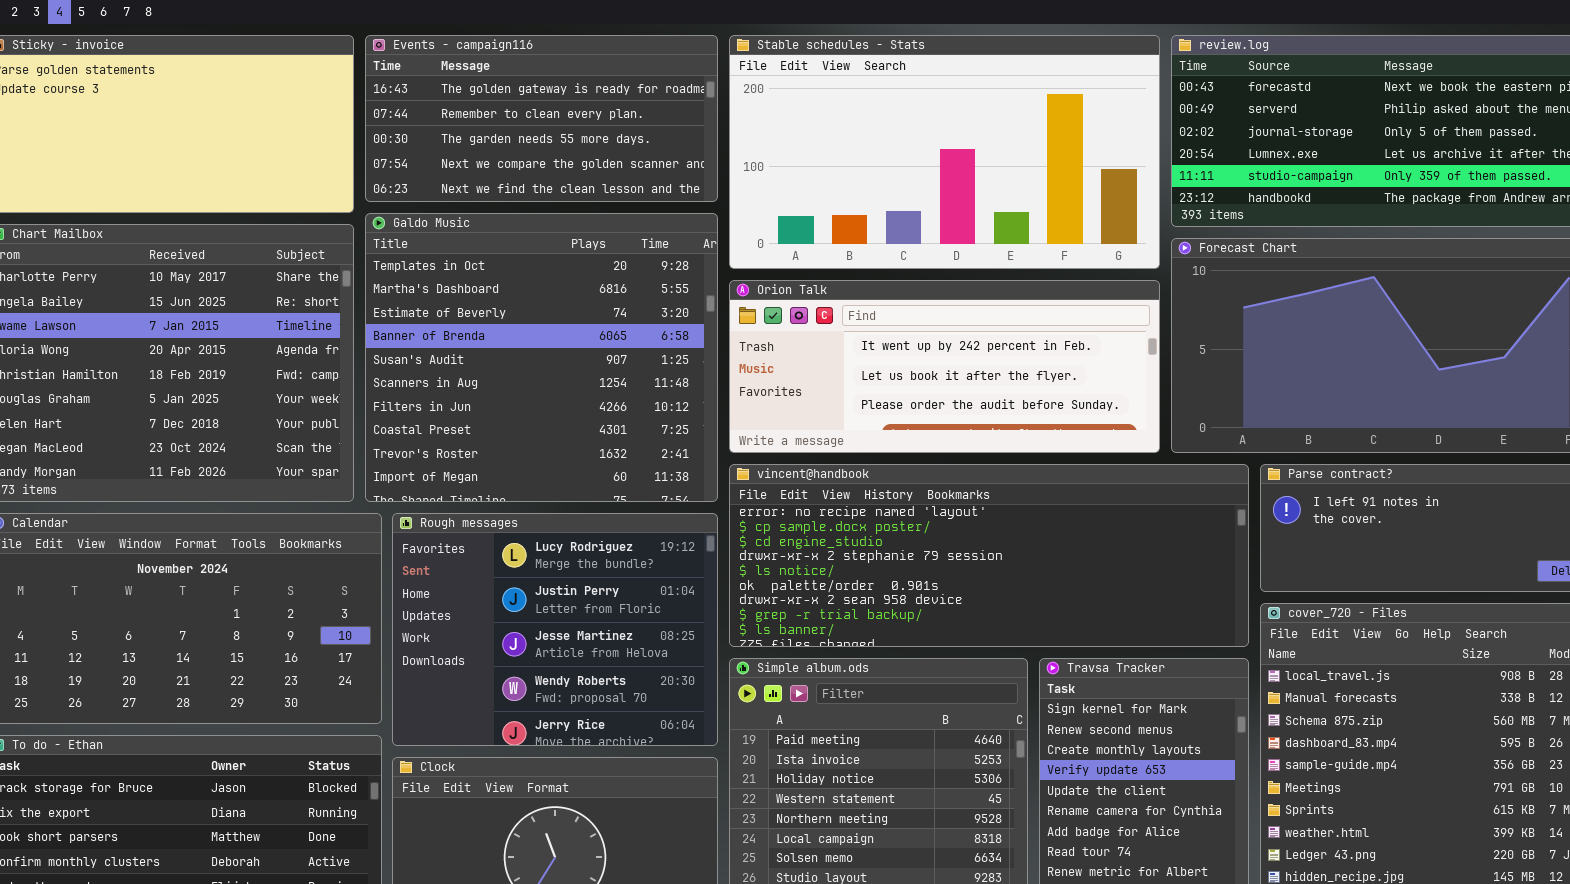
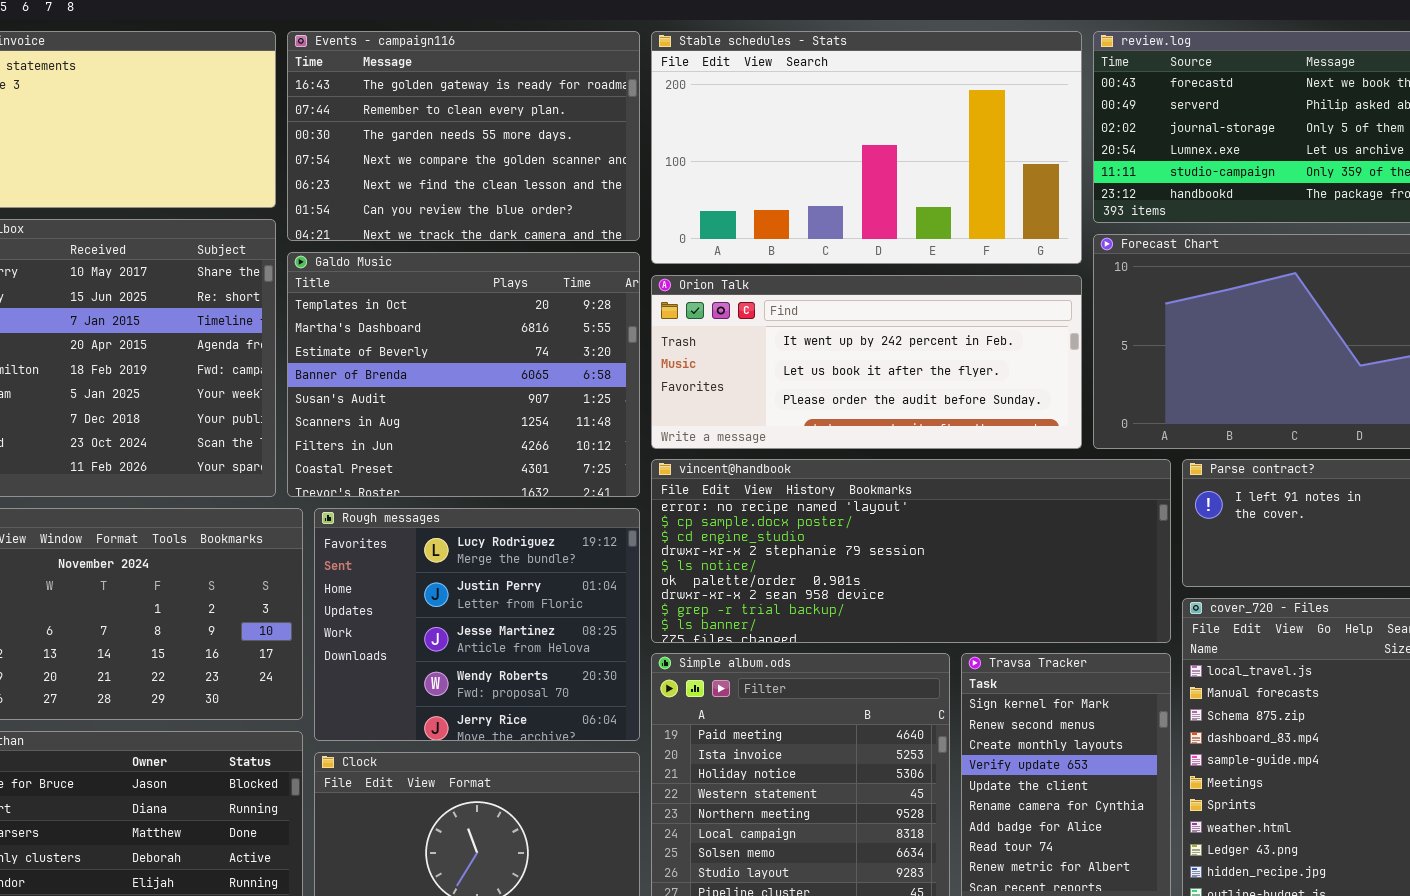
Events - campaign116: [365,35,718,202] -> [287,31,640,241], resized
Galdo Music: [365,213,718,502] -> [287,252,640,497], resized

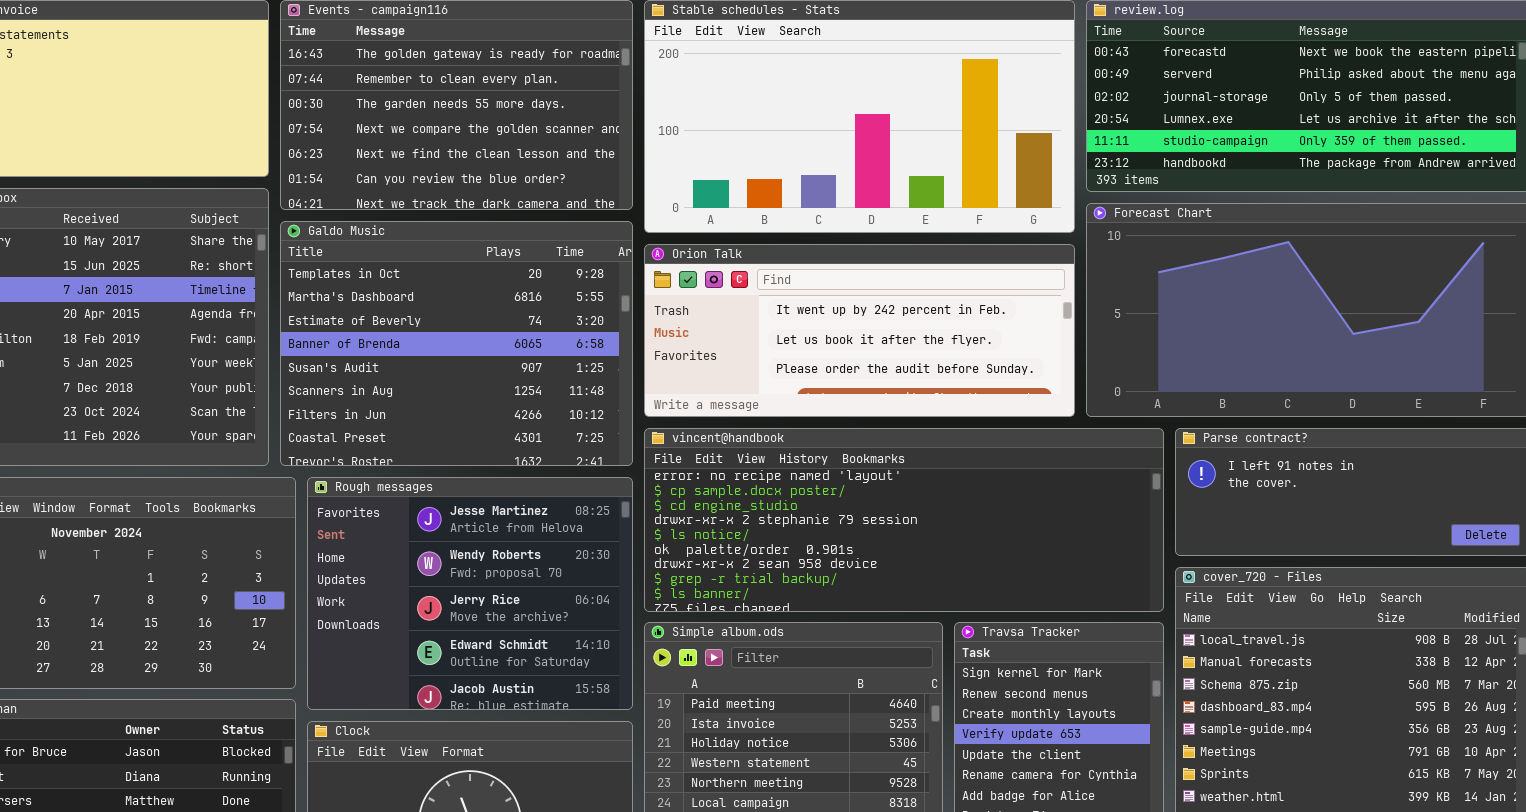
Rough messages: [314,508,640,741] -> [307,477,633,710], scrolled down 2 rows

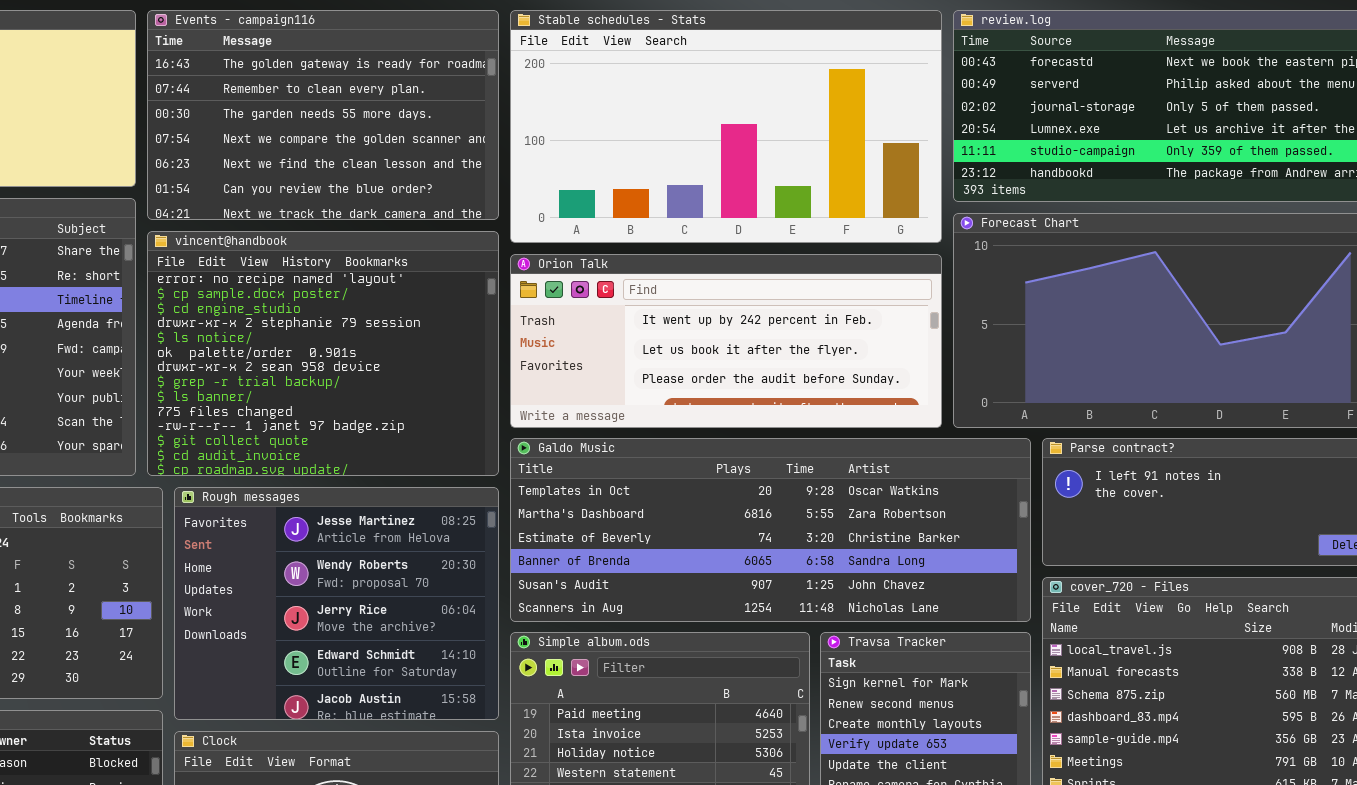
Galdo Music: [280,221,633,466] -> [510,438,1031,622], moved, resized
vincent@handbook: [644,428,1164,612] -> [147,231,499,476], moved, resized

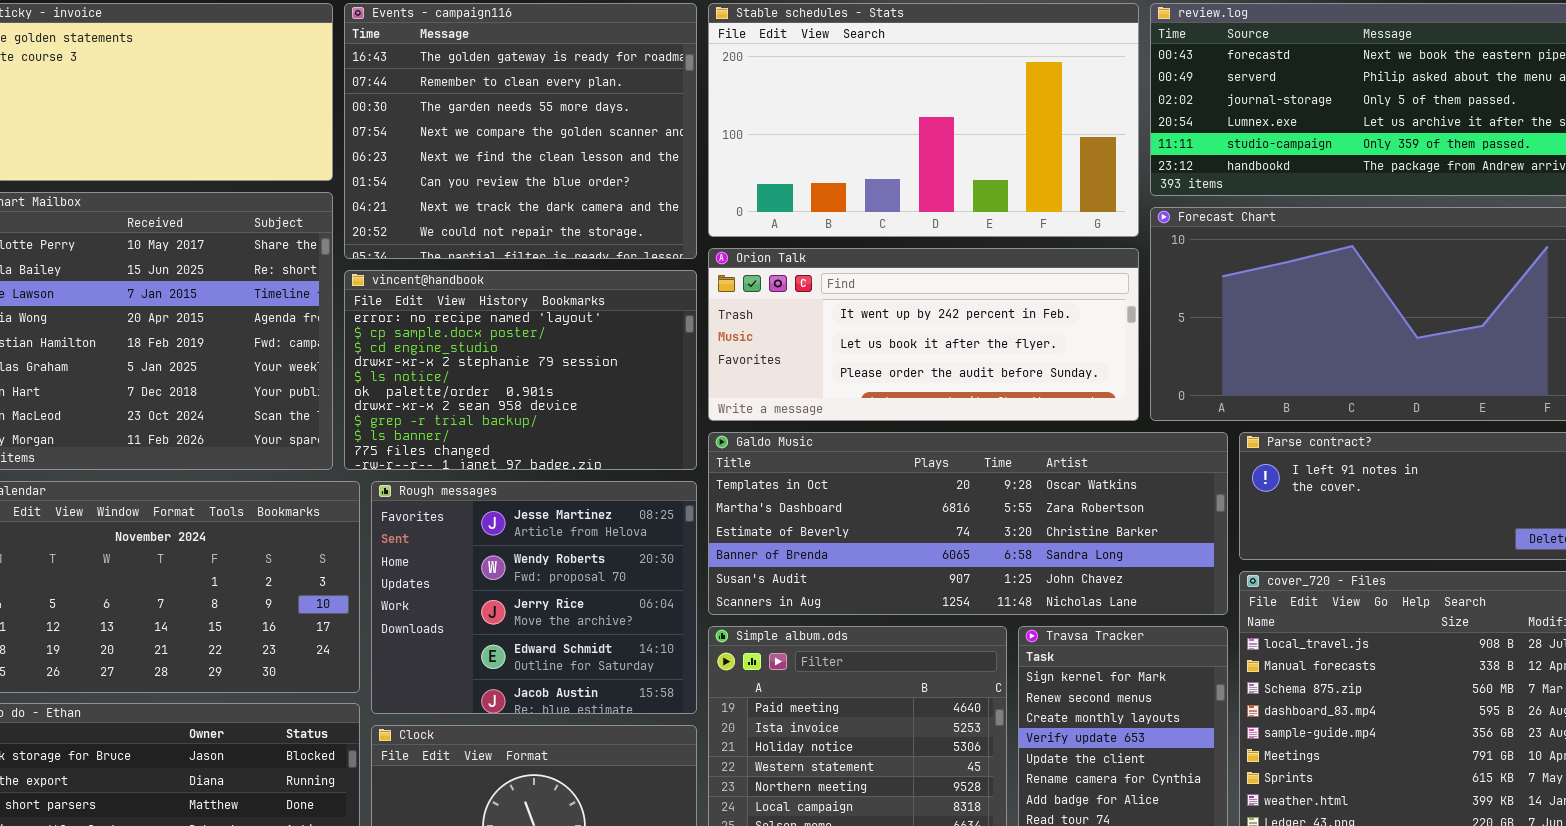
Events - campaign116: [147,10,499,220] -> [344,3,697,259], resized
vincent@handbook: [147,231,499,476] -> [344,270,697,470], resized

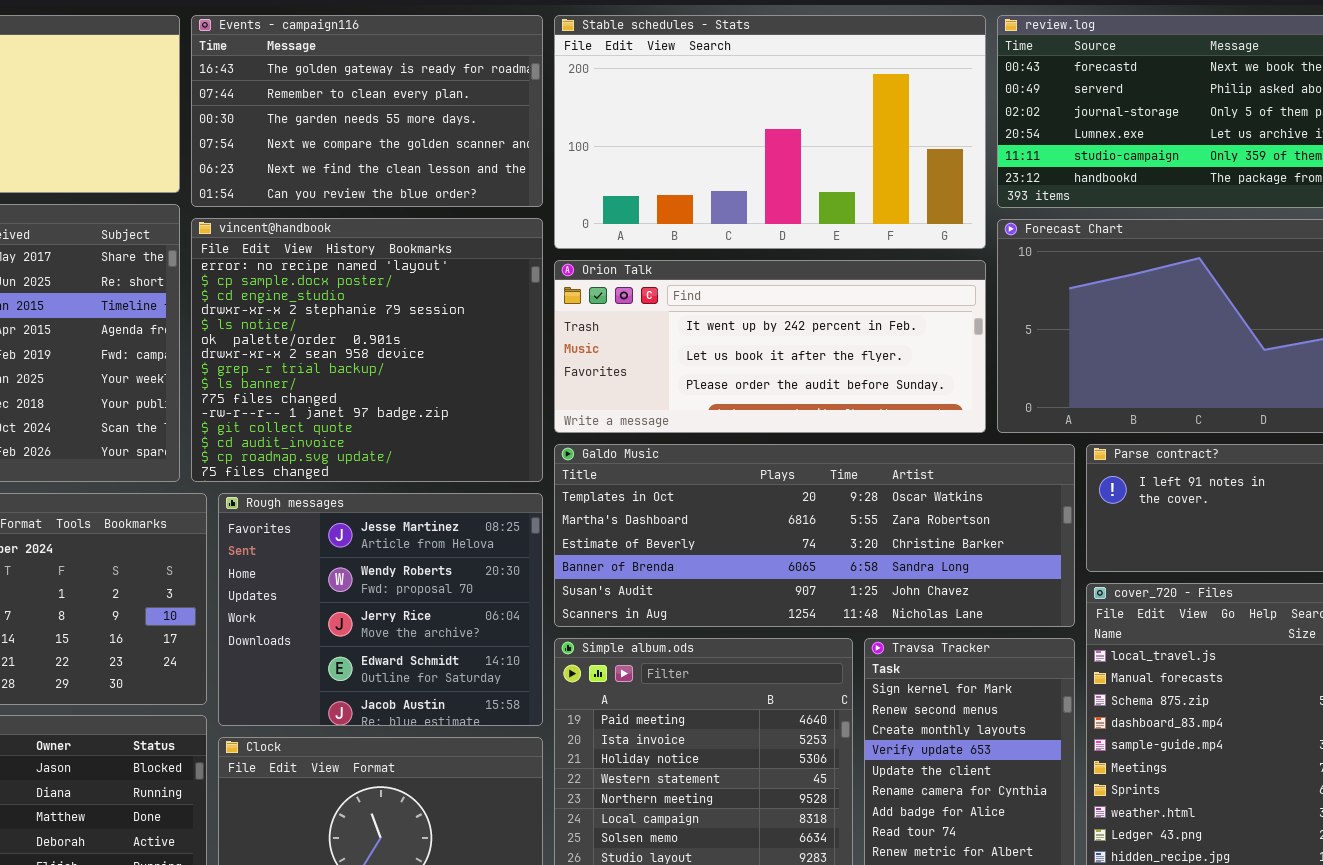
Events - campaign116: [344,3,697,259] -> [191,15,543,207], resized
vincent@handbook: [344,270,697,470] -> [191,218,543,482], resized

